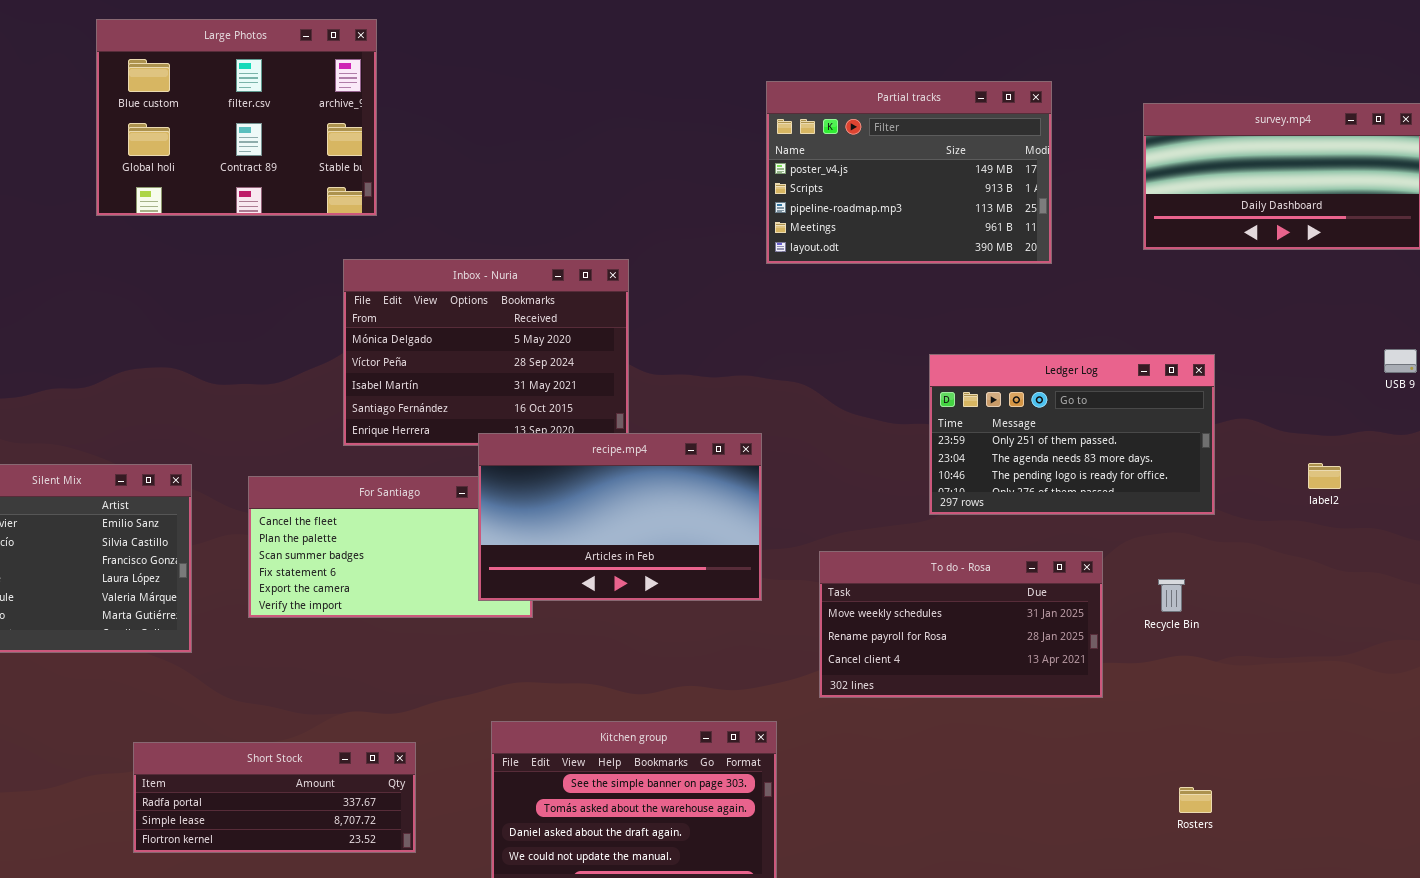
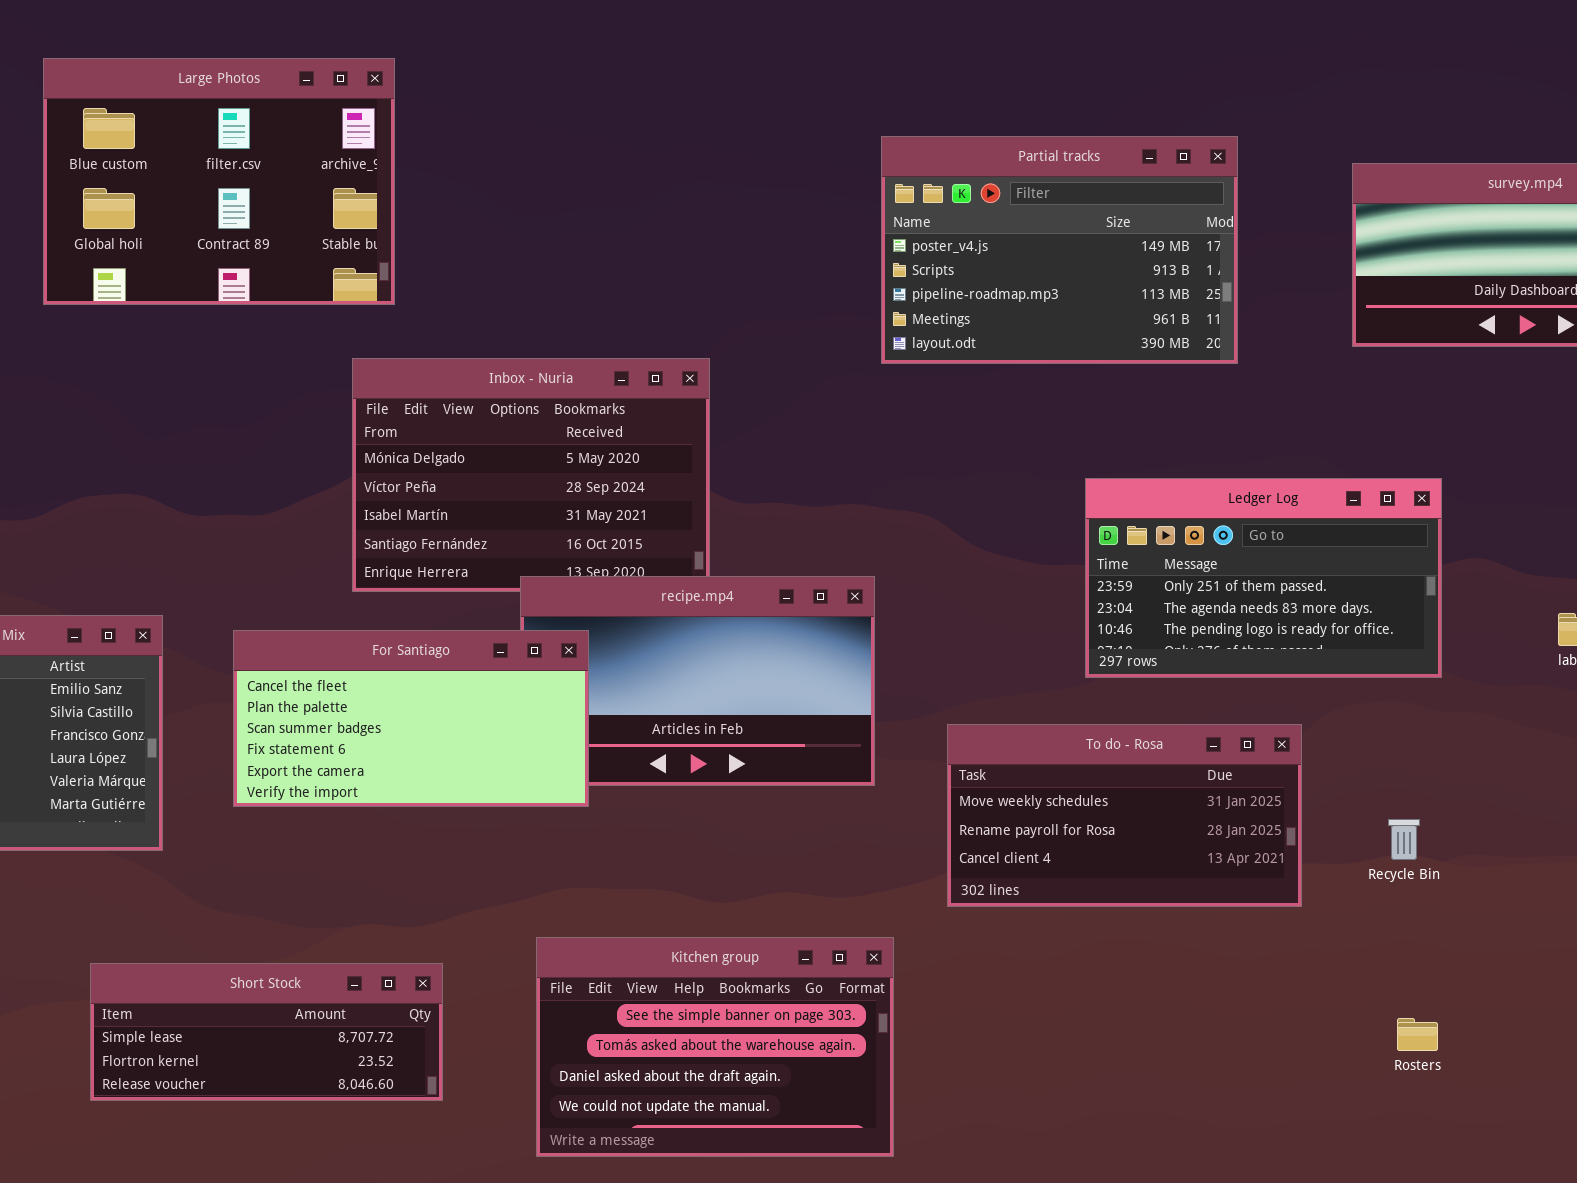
For Santiago: [248,476,533,618] -> [233,630,589,807], raised
Recycle Bin: [1158,579,1185,612] -> [1388,819,1420,860], moved
Short Stock: [133,742,416,853] -> [90,963,443,1101], scrolled down 1 row

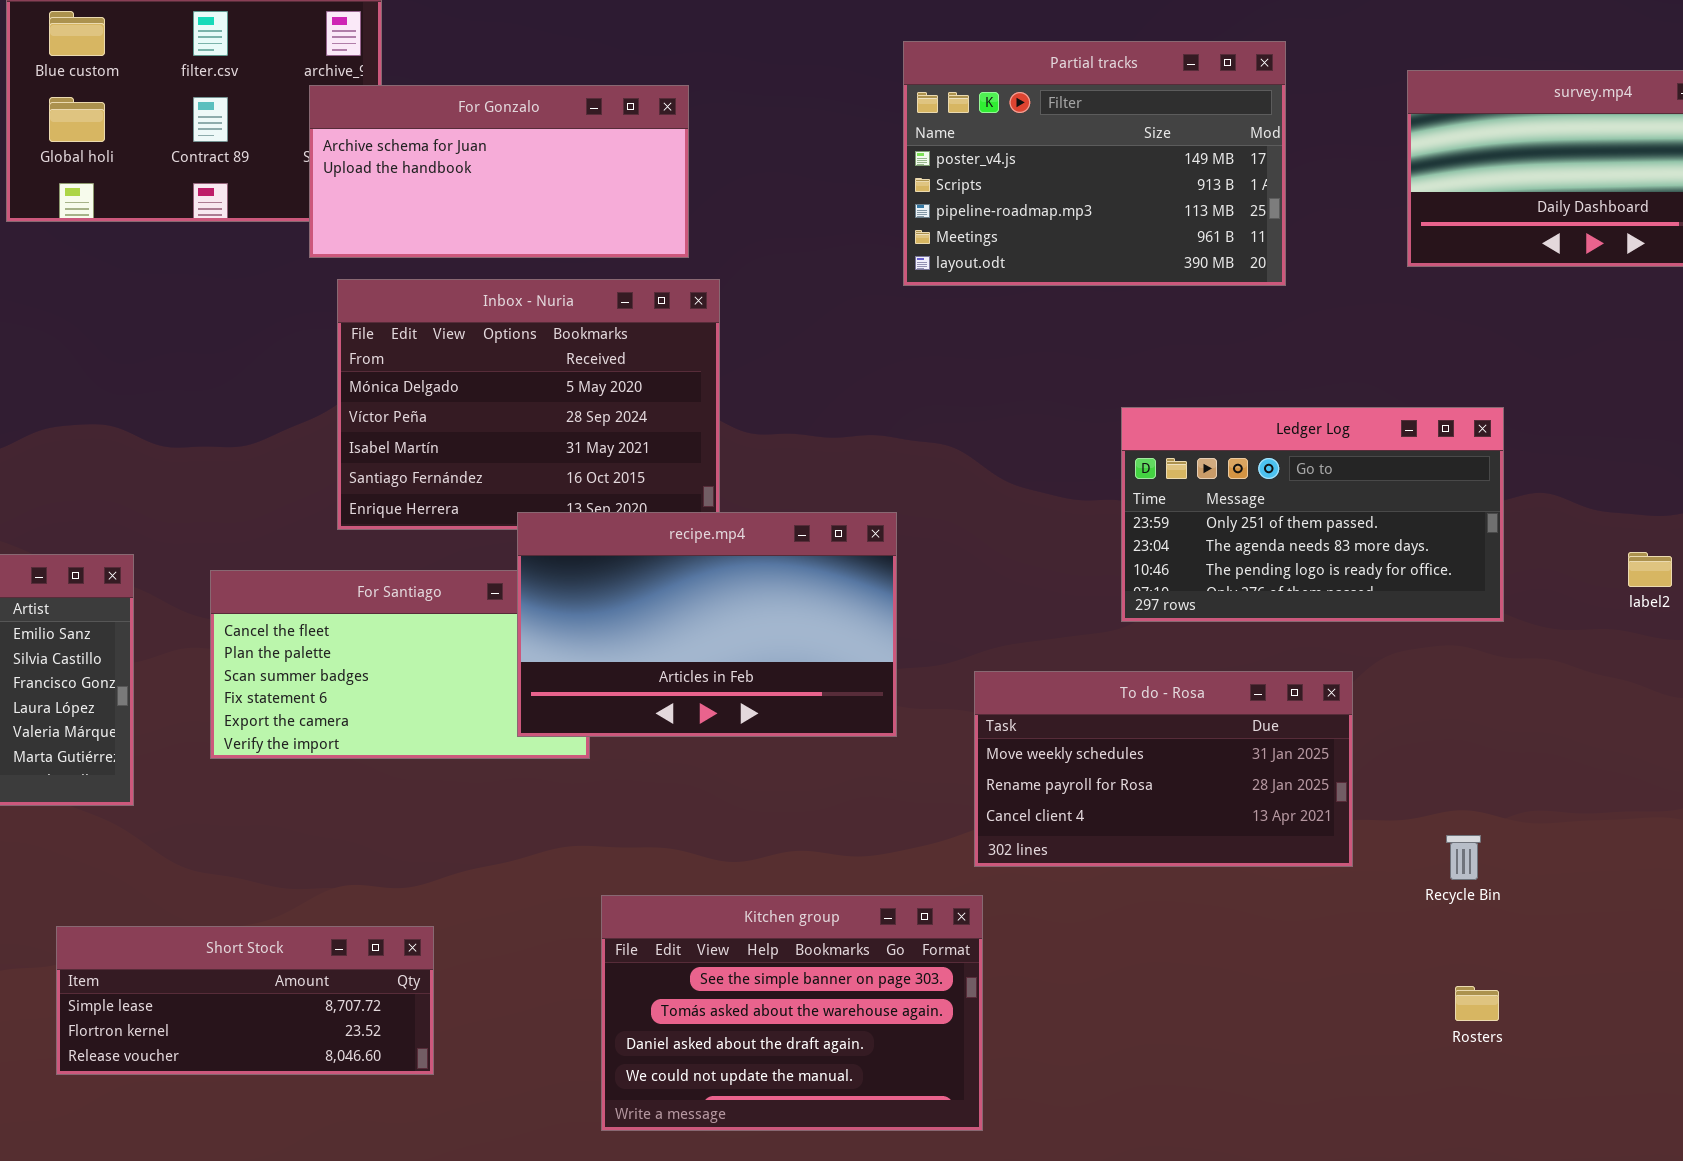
For Gonzalo: none -> [309,85,689,258], opened
recipe.mp4: [520,576,875,786] -> [517,512,897,737], raised
Recycle Bin: [1388,819,1420,860] -> [1446,835,1481,880], moved
Kitchen group: [536,937,894,1157] -> [601,895,983,1131], moved

